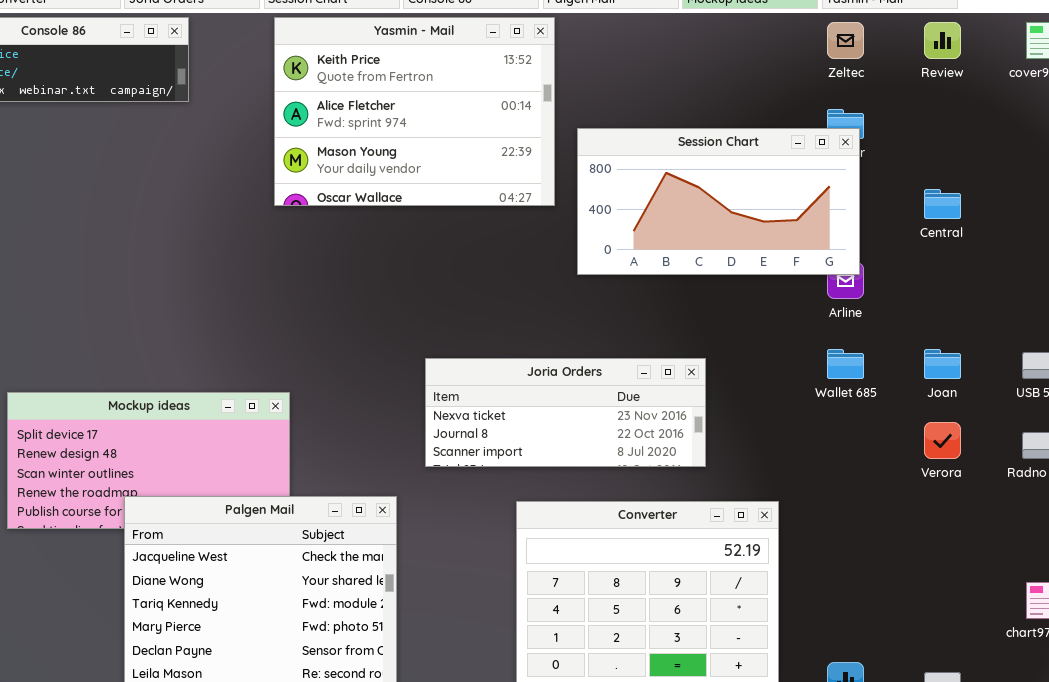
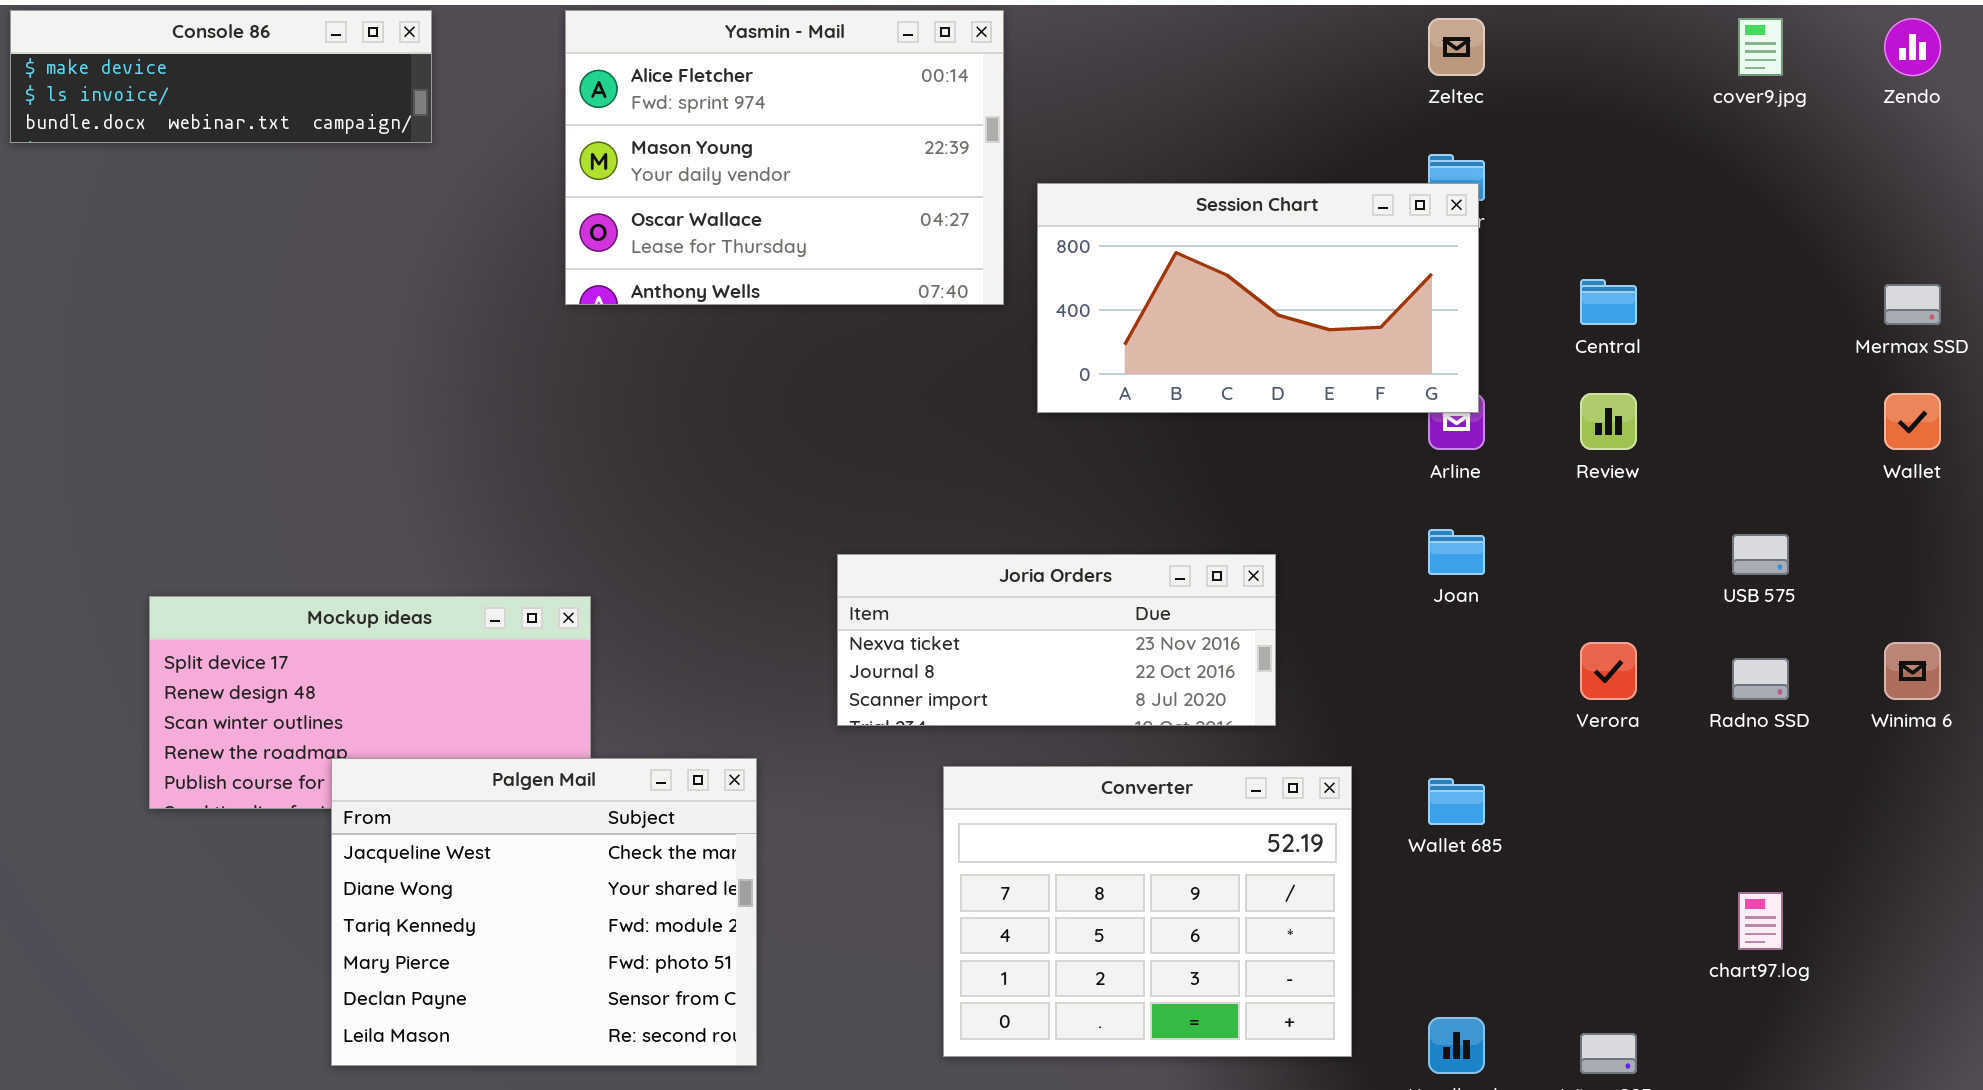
Yasmin - Mail: [274,17,555,206] -> [565,10,1004,305], scrolled down 1 row
Review: [924,22,961,59] -> [1580,393,1637,450], moved
Wallet 685: [827,349,864,379] -> [1428,778,1485,825], moved
Joan: [924,349,961,379] -> [1428,529,1485,575], moved
Joria Orders: [425,358,706,467] -> [837,554,1276,726], moved

